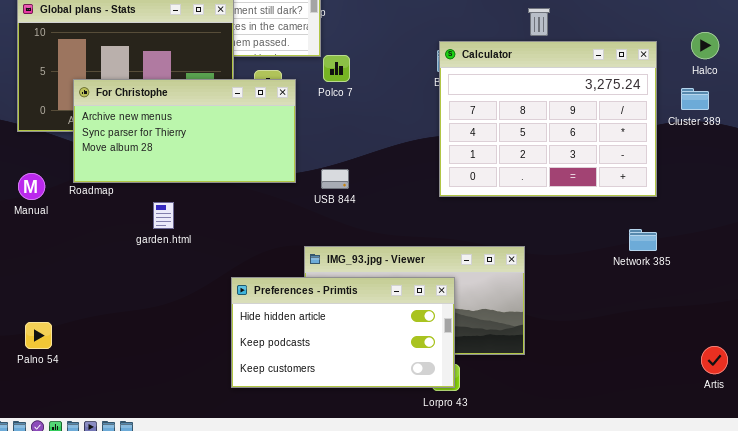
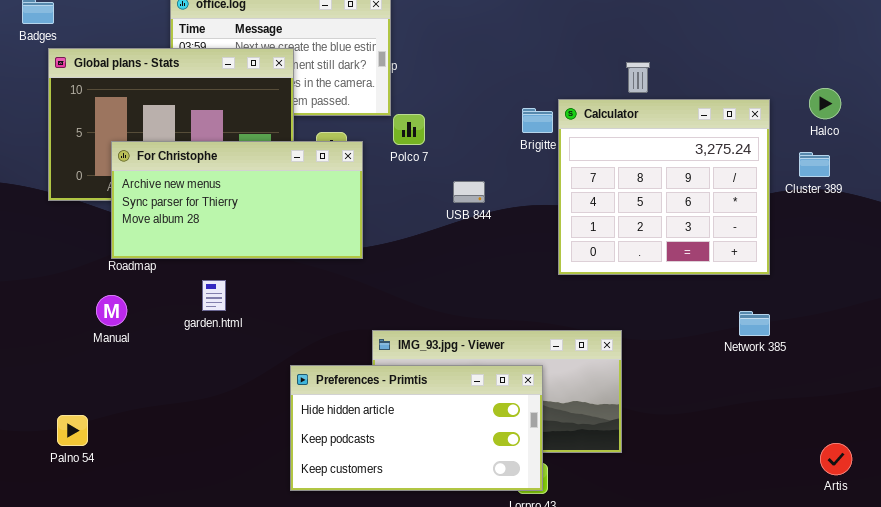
Calculator: [439,41,657,197] -> [558,99,770,275], resized
USB 844: [321,169,349,189] -> [453,181,485,203], moved
Manual: [18,173,45,200] -> [96,295,127,326], moved

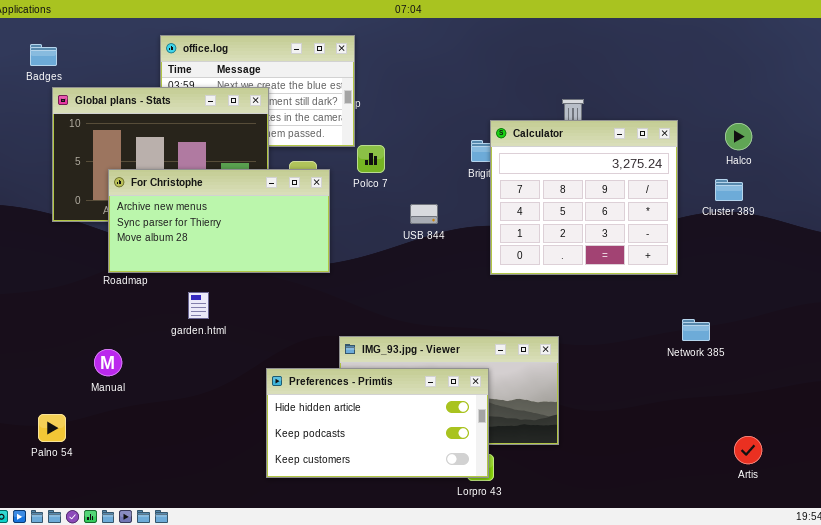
Calculator: [558,99,770,275] -> [490,120,678,275], moved
Manual: [96,295,127,326] -> [94,349,122,376], moved
Network 385: [739,311,770,336] -> [682,319,710,341], moved
Palno 54: [57,415,88,446] -> [38,414,66,442], moved

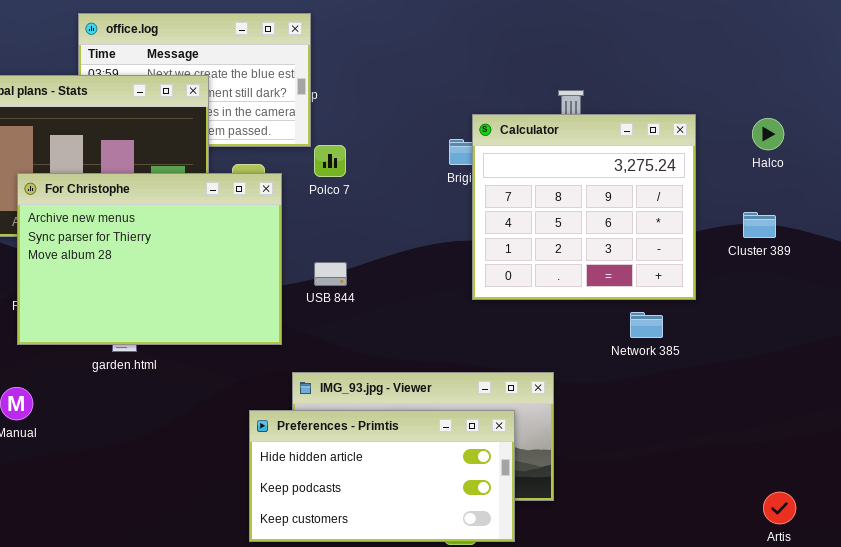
For Christophe: [108,169,330,273] -> [17,173,282,345], resized
Cluster 389: [715,179,743,201] -> [743,212,776,238], moved
USB 844: [410,204,438,224] -> [314,262,347,286], moved
Network 385: [682,319,710,341] -> [630,312,663,338], moved
Preferences - Primtis: [266,368,489,478] -> [249,410,515,542], moved

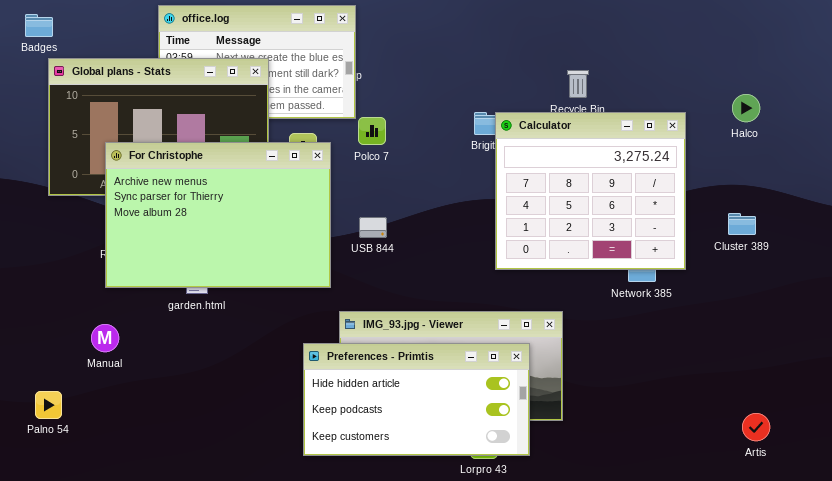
Calculator: [472,114,696,300] -> [495,112,686,270], moved
Cluster 389: [743,212,776,238] -> [728,213,756,235], moved

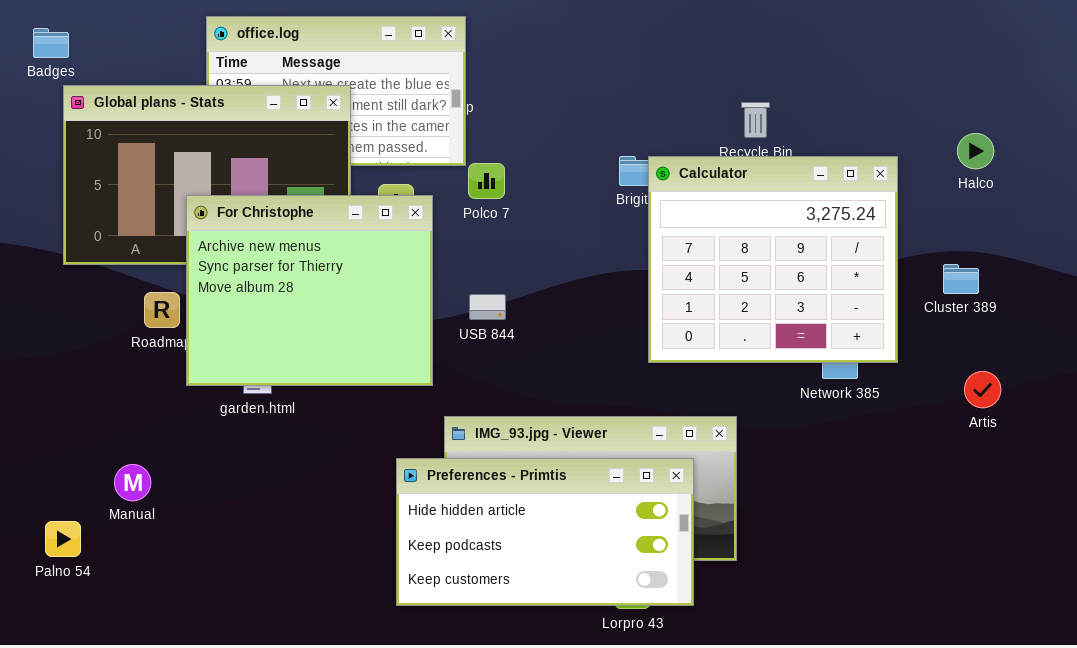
For Christophe: [105,142,331,288] -> [186,195,433,386], resized
Cluster 389: [728,213,756,235] -> [943,264,979,294], moved
Manual: [91,324,119,352] -> [114,464,151,501], moved
Artis: [742,413,770,441] -> [964,371,1001,408], moved

